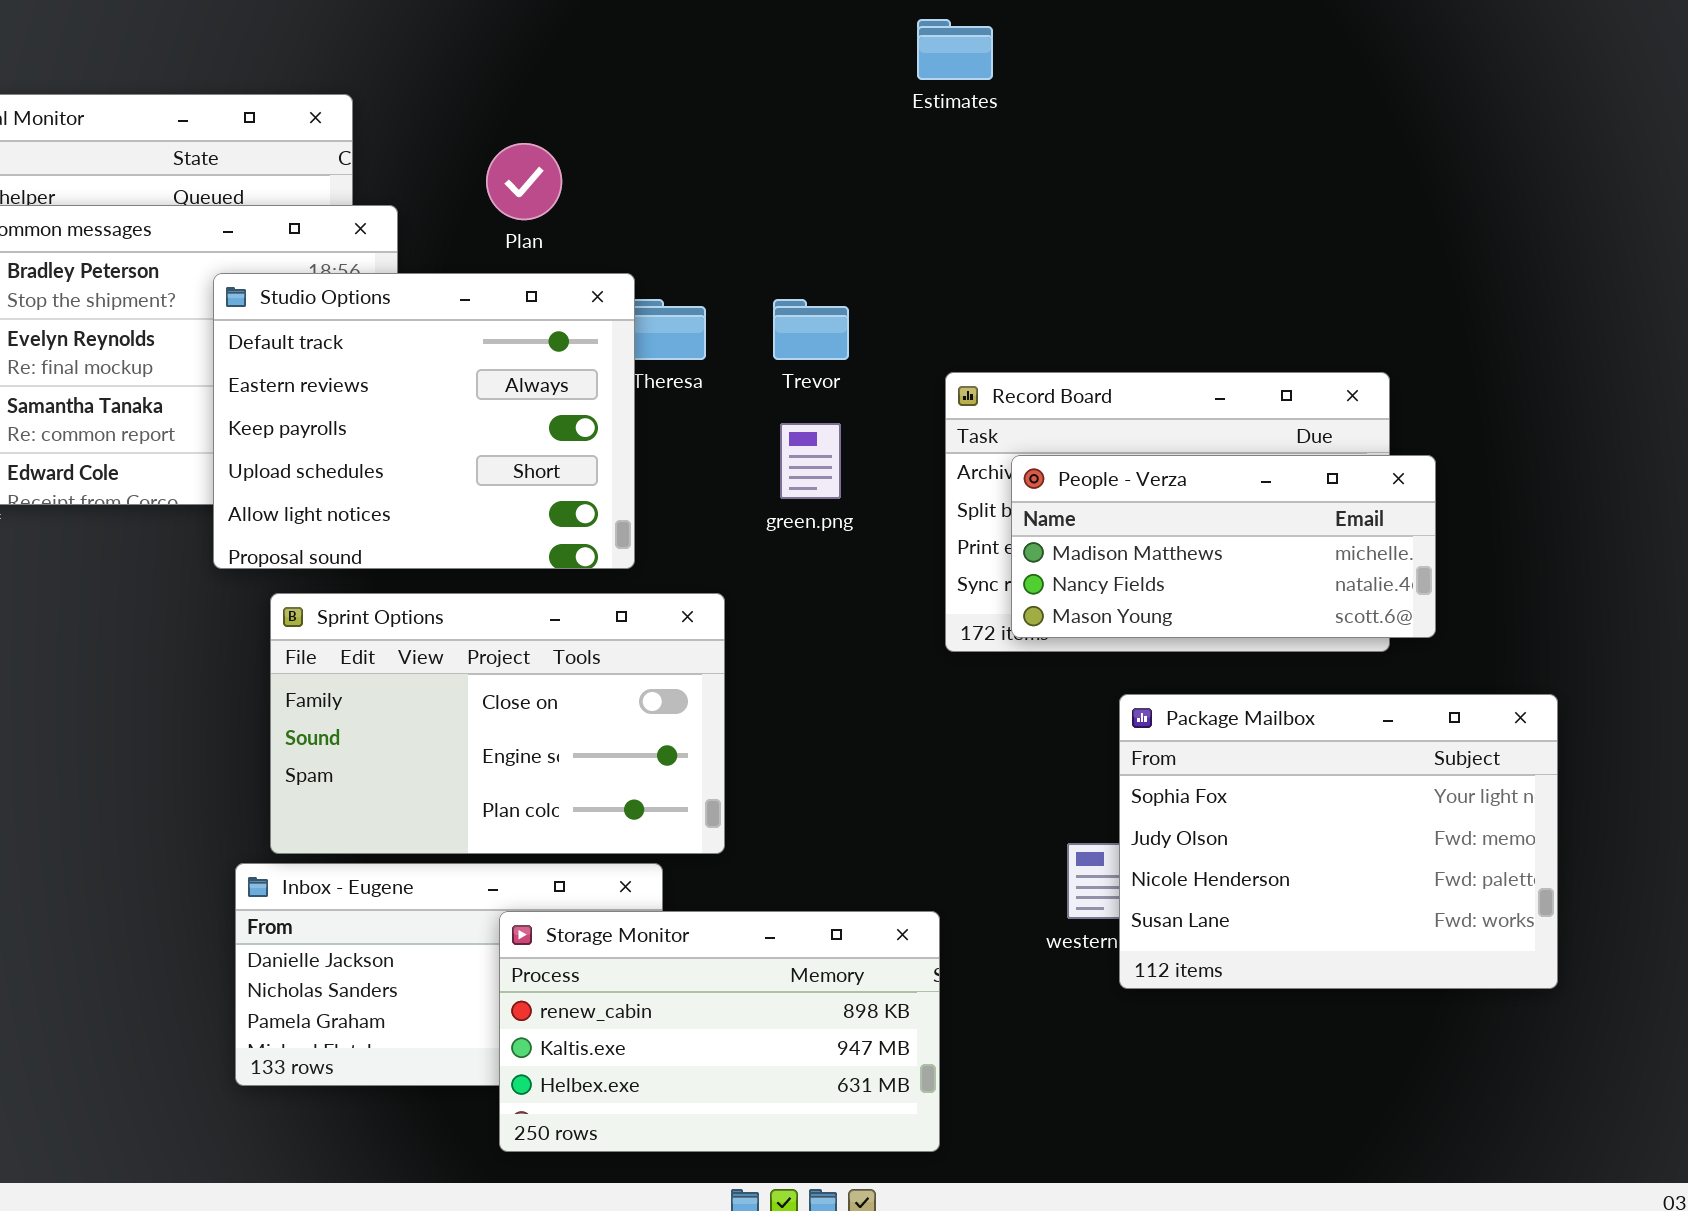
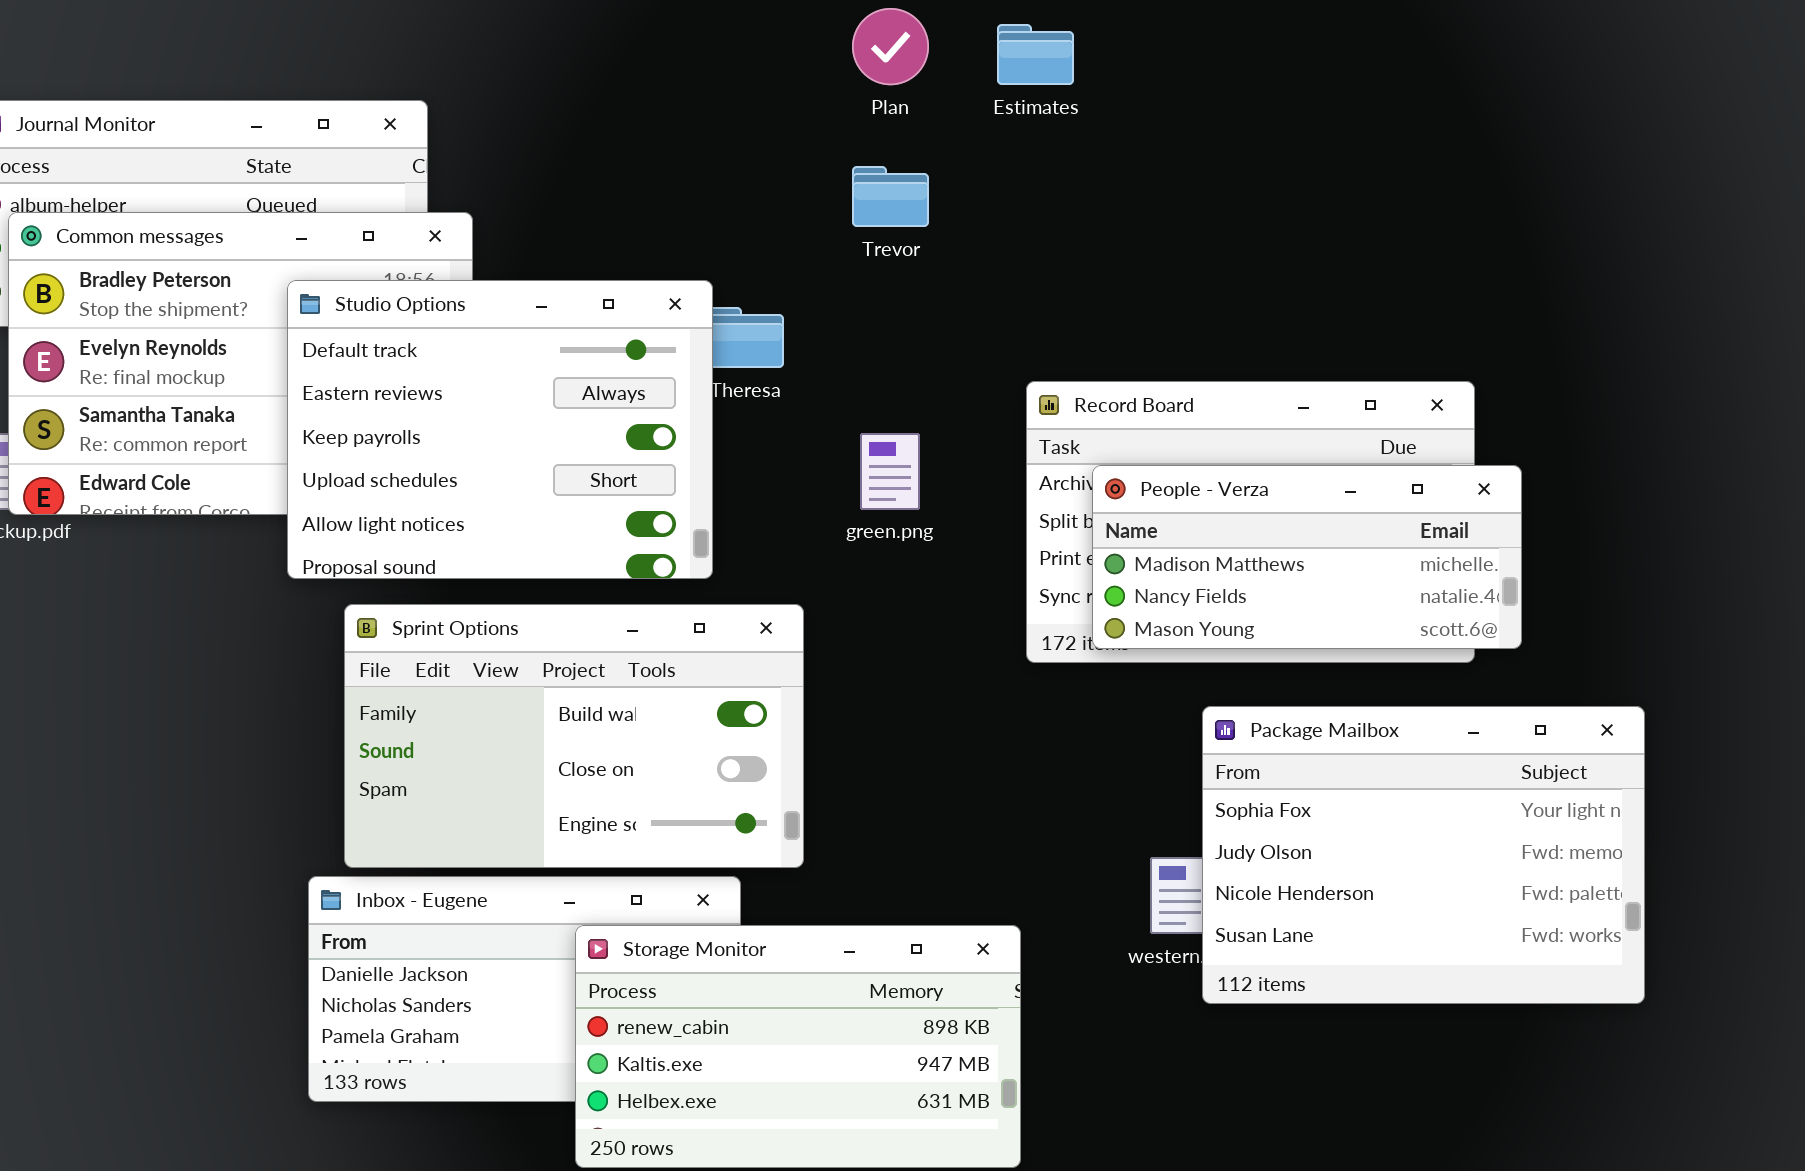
Plan: [486,143,562,220] -> [852,8,929,85], moved
Trevor: [773,299,849,360] -> [852,166,929,227], moved
Sprint Options: [270,593,725,854] -> [344,604,804,868], scrolled up 1 row

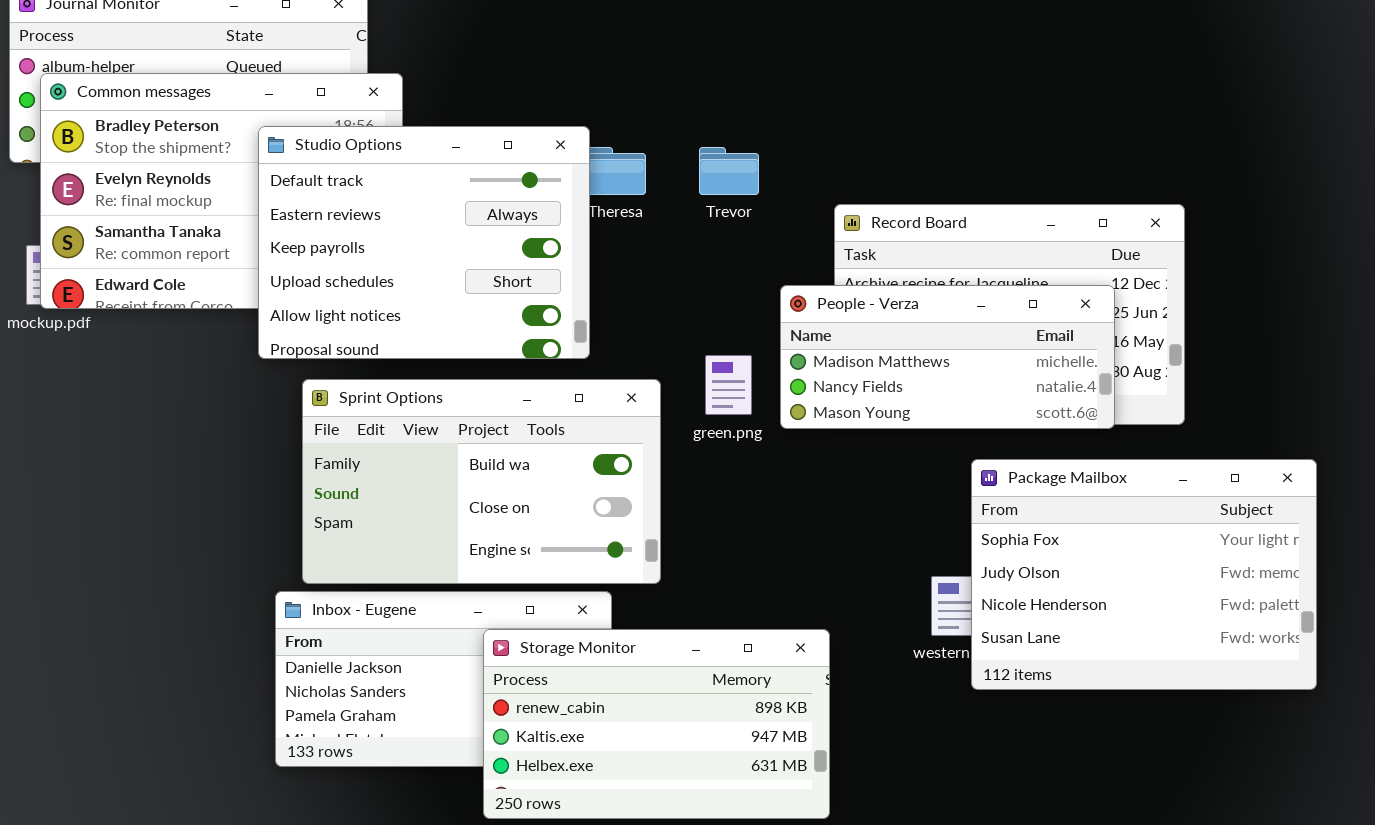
Trevor: [852,166,929,227] -> [699,147,759,195], moved
green.png: [860,433,920,510] -> [705,355,752,415], moved
People - Verza: [1092,465,1522,649] -> [780,285,1115,429], moved

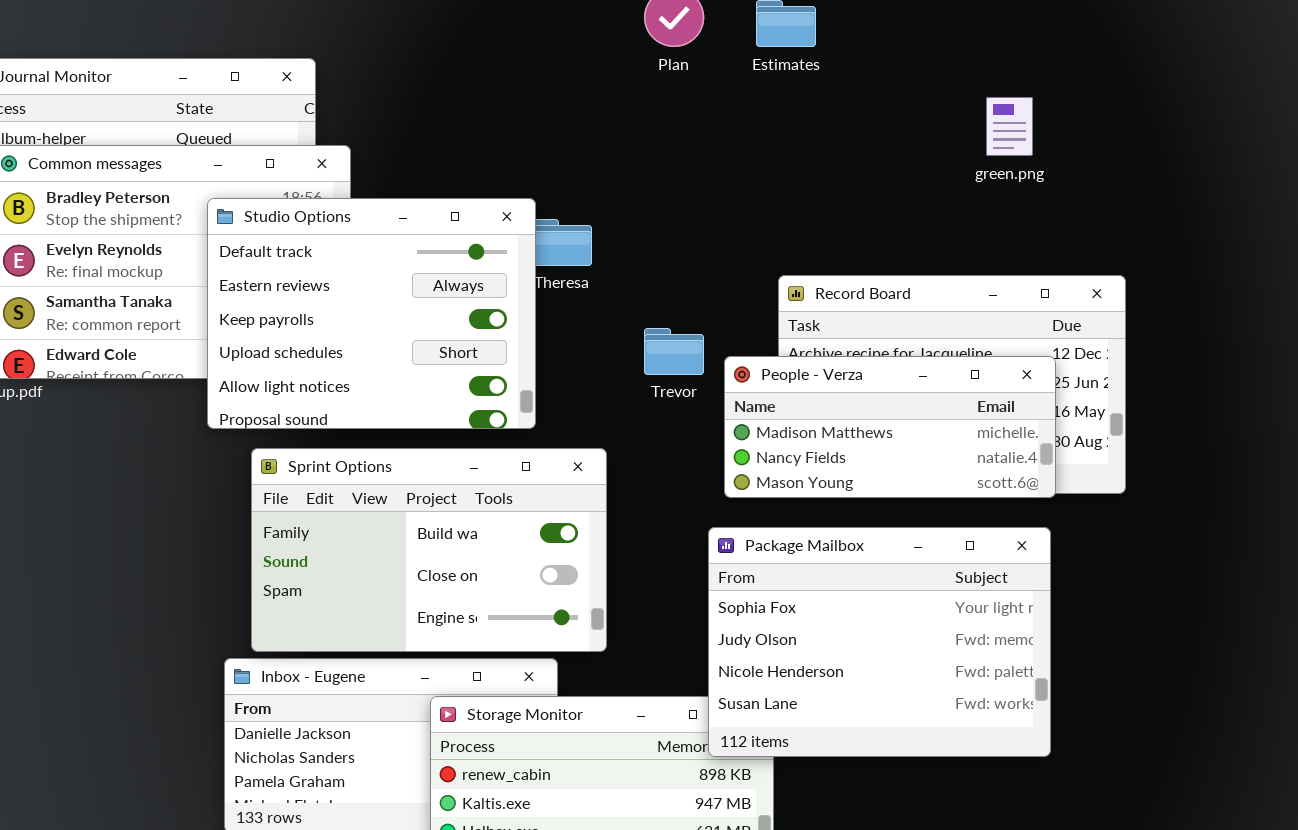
Trevor: [699,147,759,195] -> [644,328,704,375], moved
green.png: [705,355,752,415] -> [986,97,1033,156], moved
Package Mailbox: [971,459,1317,690] -> [708,527,1051,757], moved

